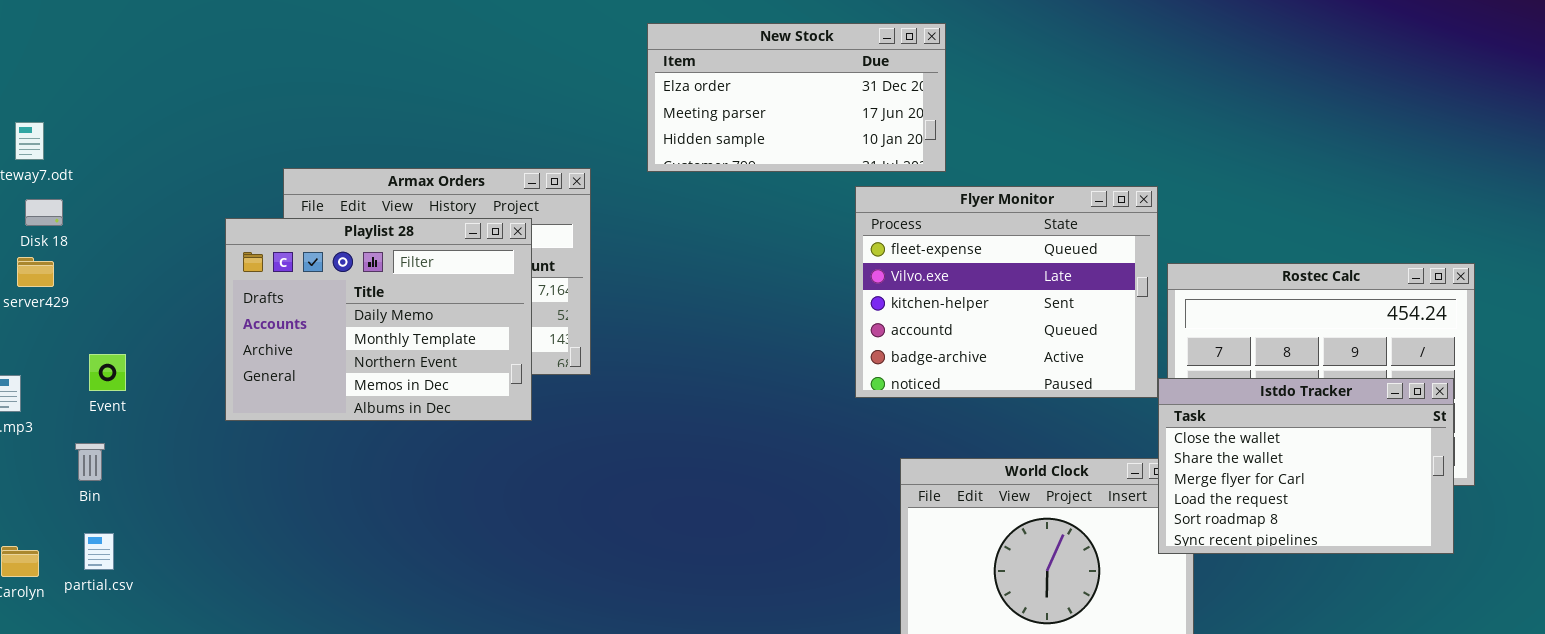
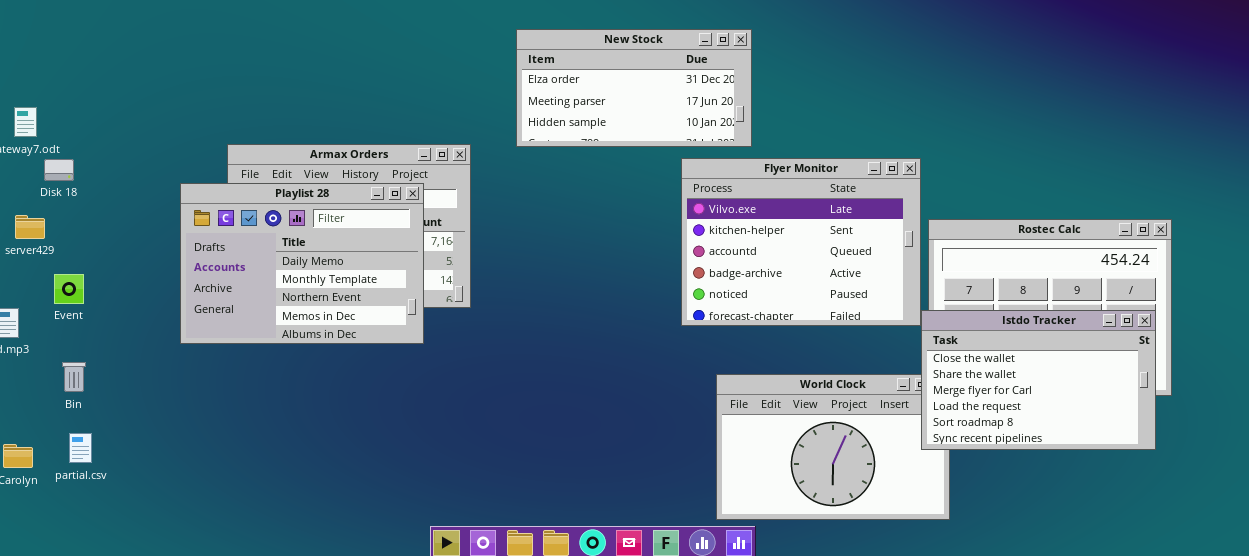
Flyer Monitor: [855,186,1158,398] -> [681,158,921,326], scrolled down 1 row
Disk 18: [25,199,63,226] -> [44,159,74,181], moved
Event: [89,354,126,391] -> [54,274,84,304], moved

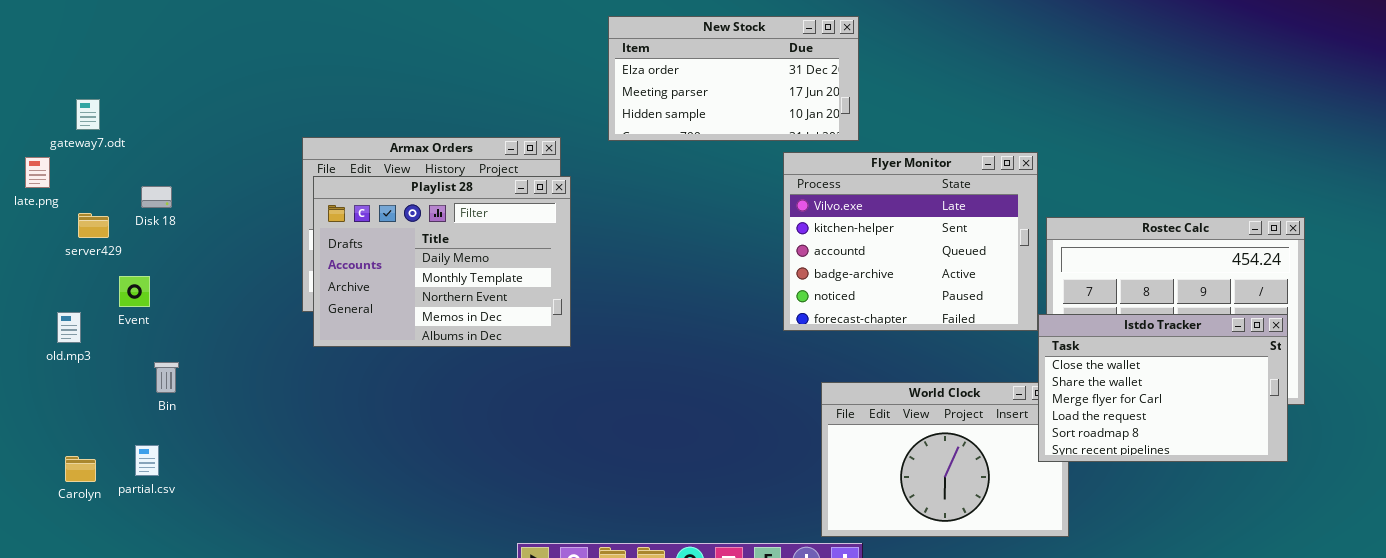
Disk 18: [44,159,74,181] -> [141,186,172,208], moved
Playlist 28: [180,183,424,344] -> [313,176,571,347], moved
Bin: [62,362,86,392] -> [154,362,179,393], moved

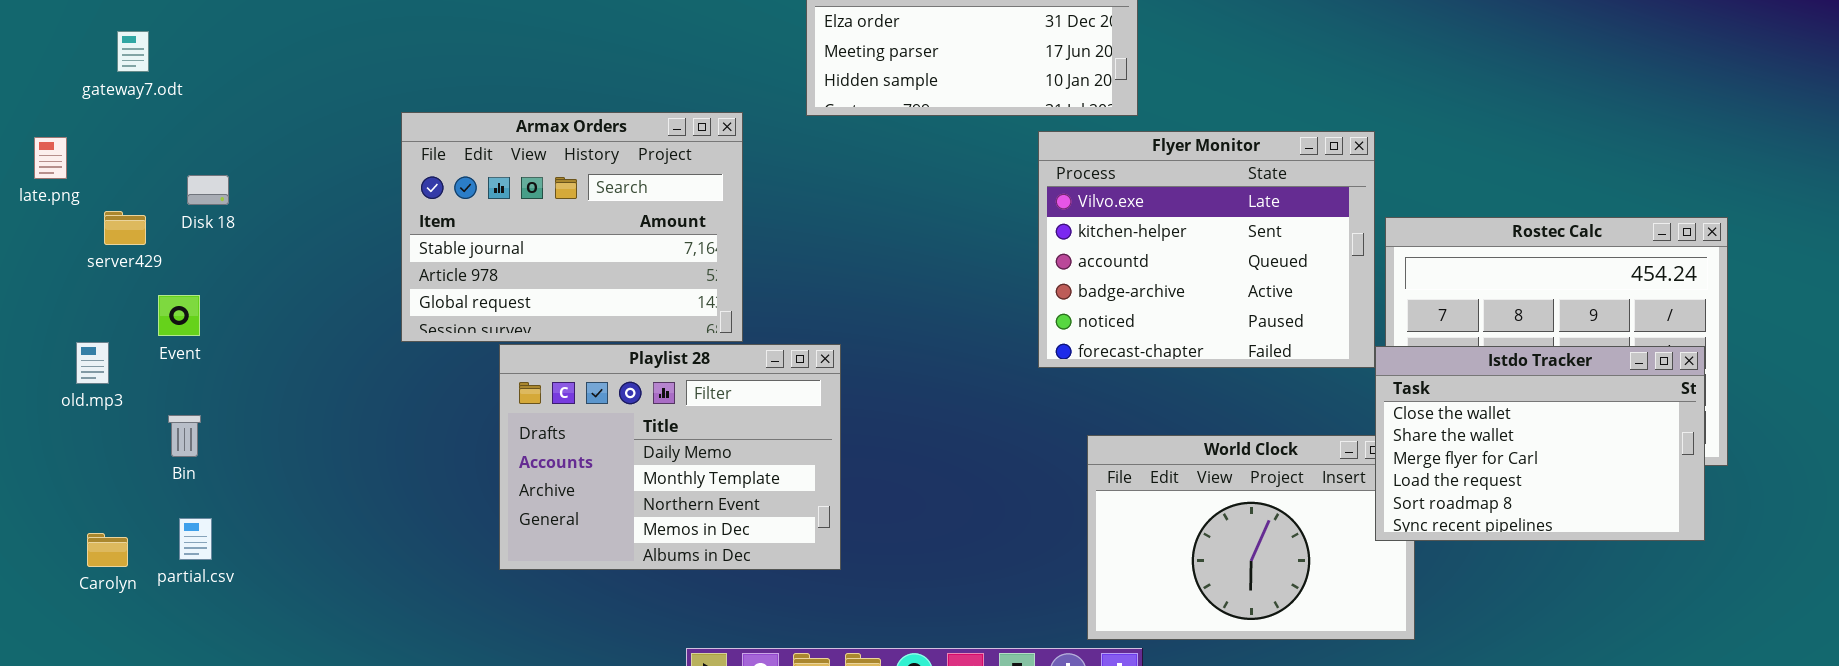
gateway7.odt: [76,99,100,130] -> [117,31,149,72], moved
Playlist 28: [313,176,571,347] -> [499,344,841,570], moved
Bin: [154,362,179,393] -> [168,415,201,457], moved

